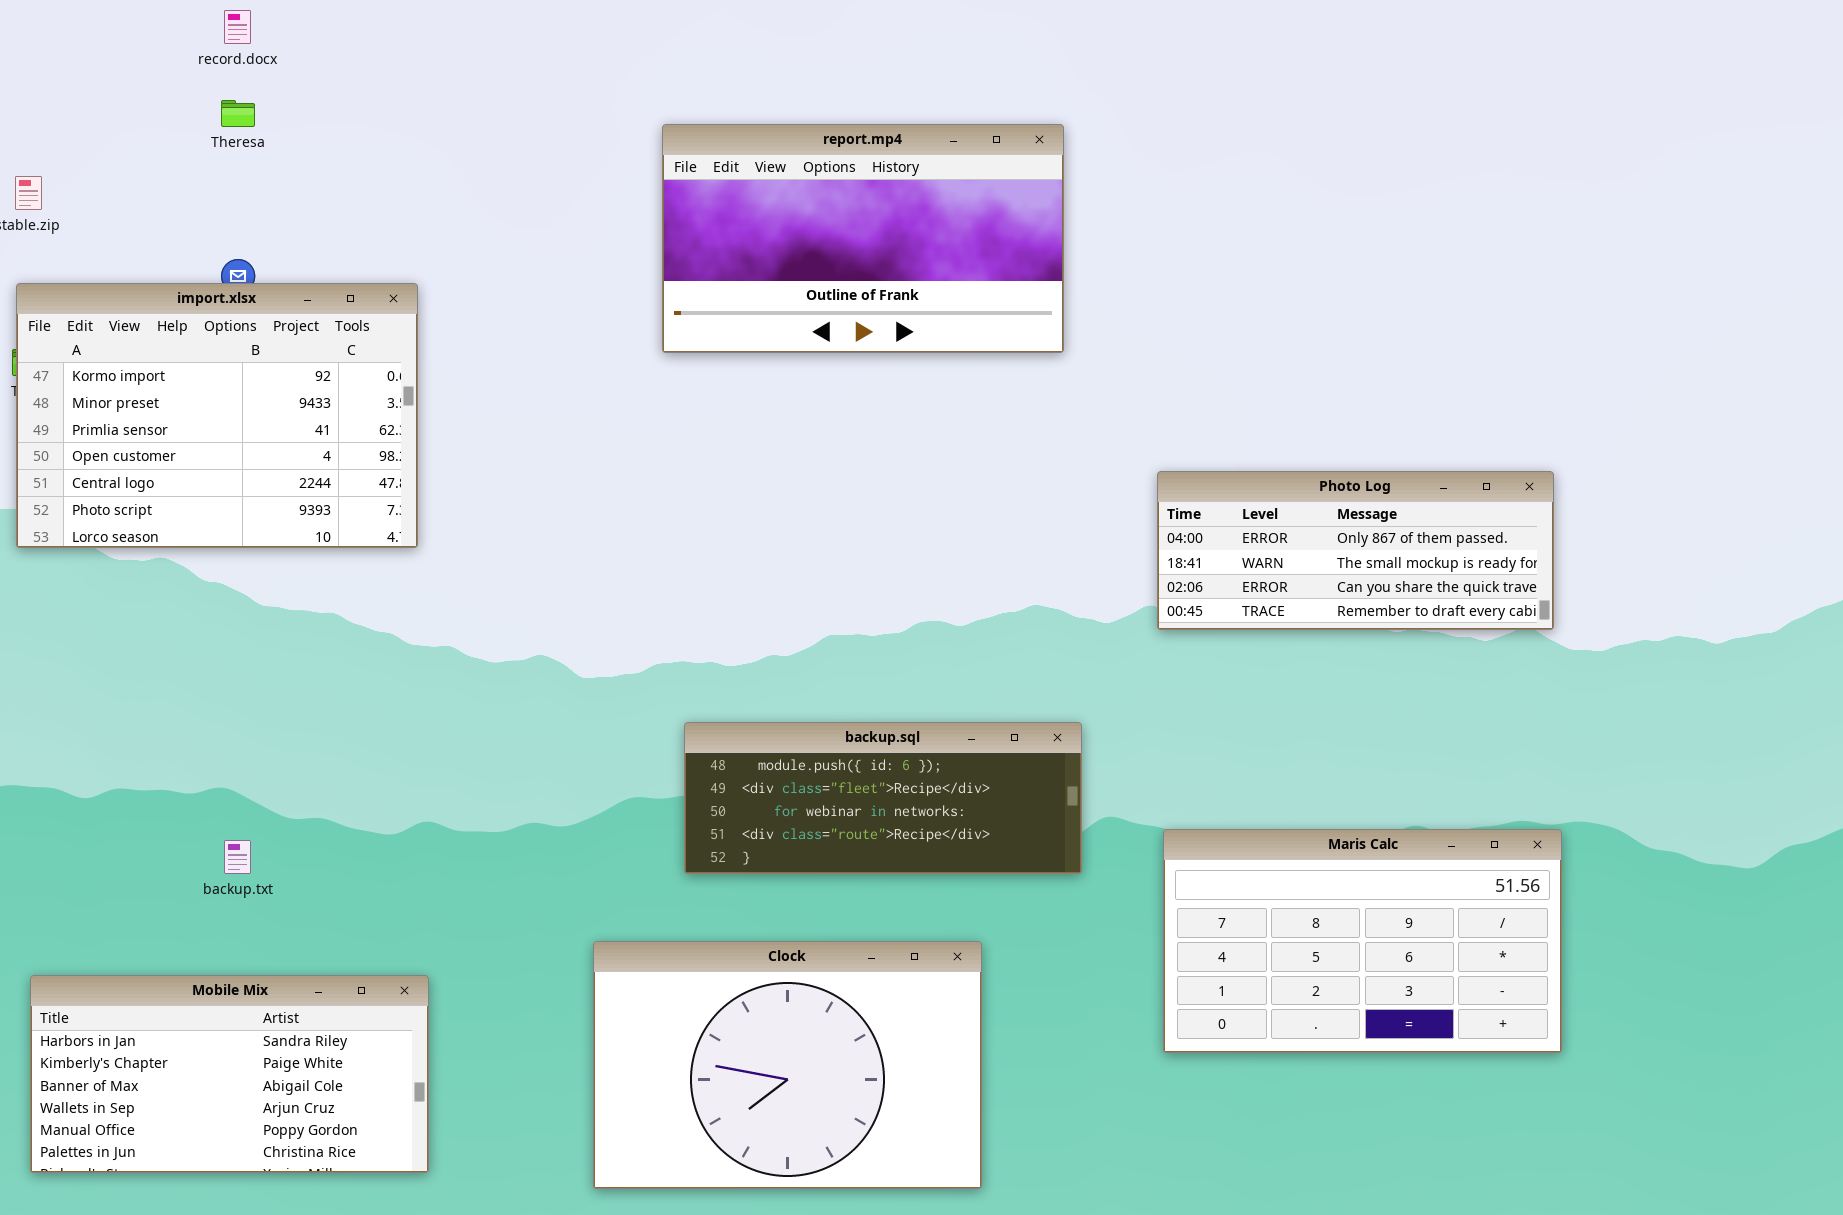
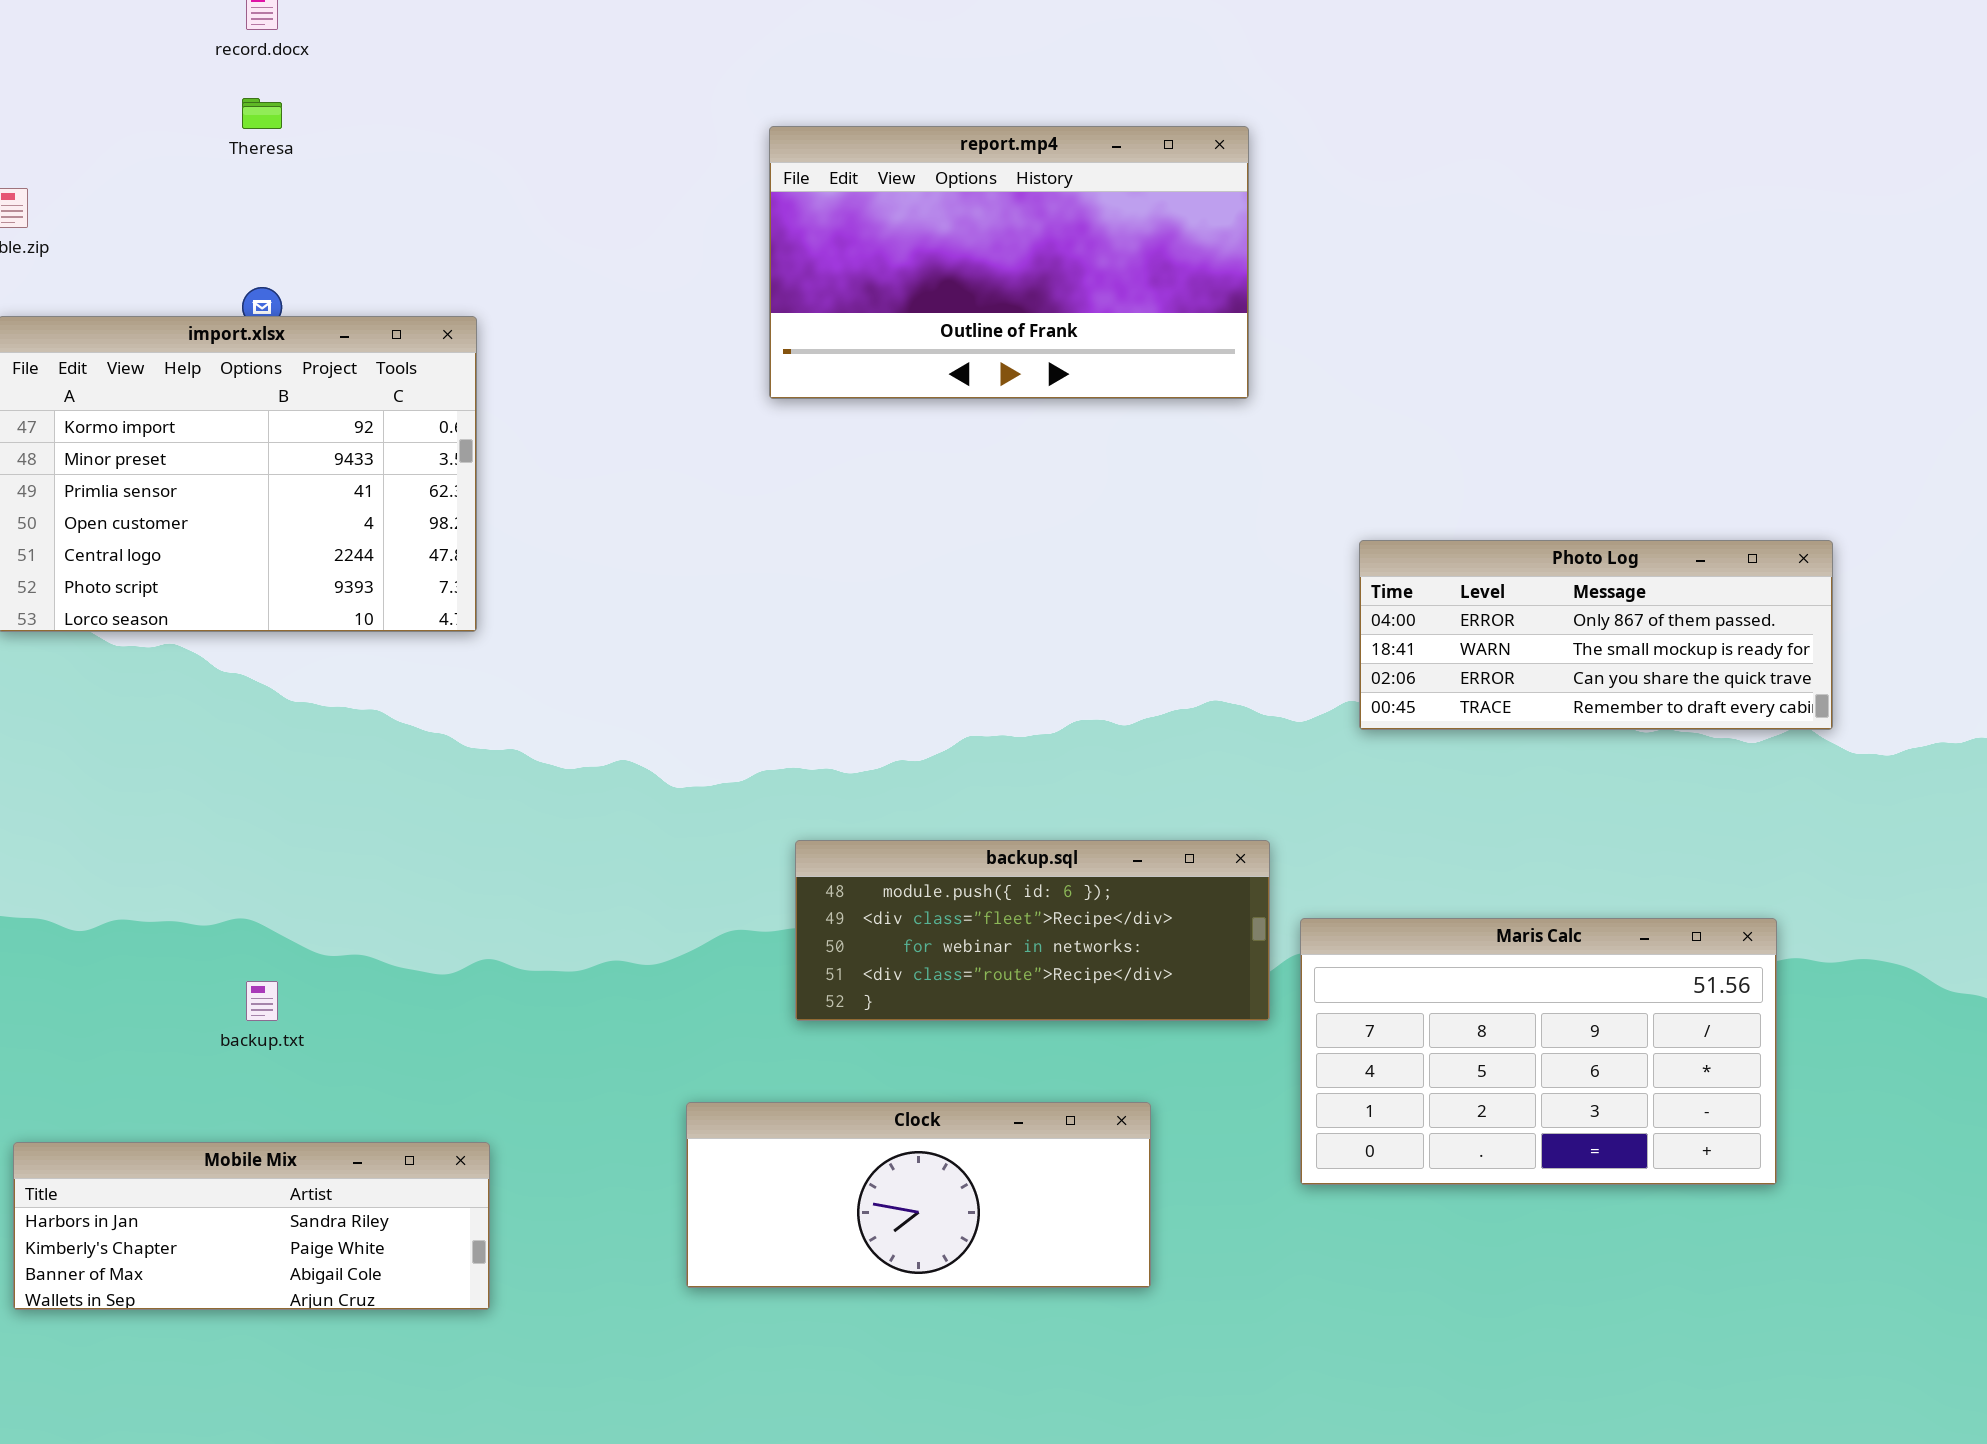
Maris Calc: [1163,829,1562,1053] -> [1300,918,1777,1185], moved
Clock: [593,941,982,1189] -> [686,1102,1151,1288], resized
Mobile Mix: [30,975,429,1173] -> [13,1142,490,1310], resized

